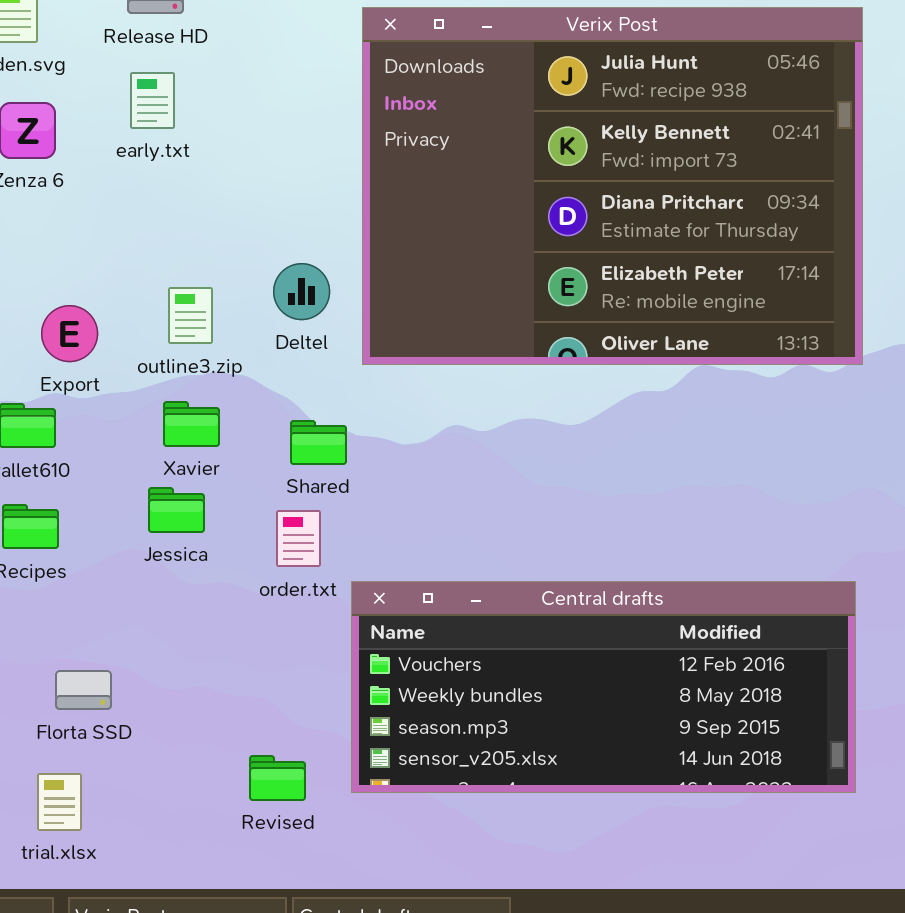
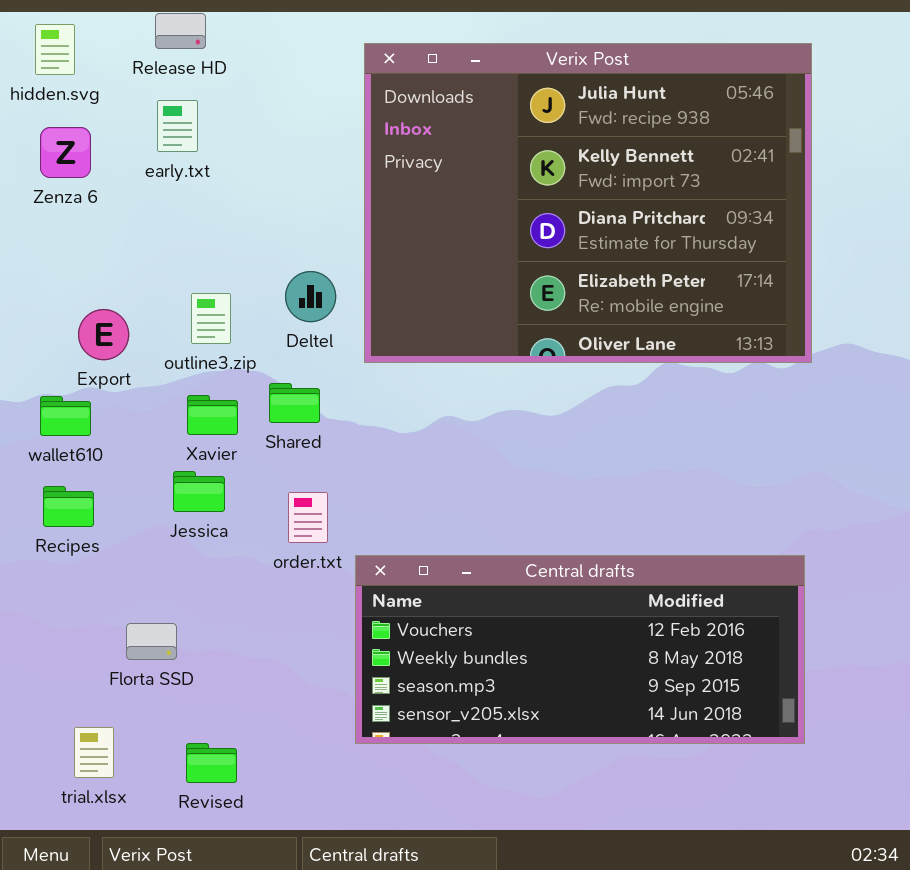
Shared: [290,420,347,465] -> [269,383,320,423], moved
Florta SSD: [55,670,112,710] -> [126,623,177,660], moved
Revised: [249,755,306,801] -> [186,743,237,783], moved

